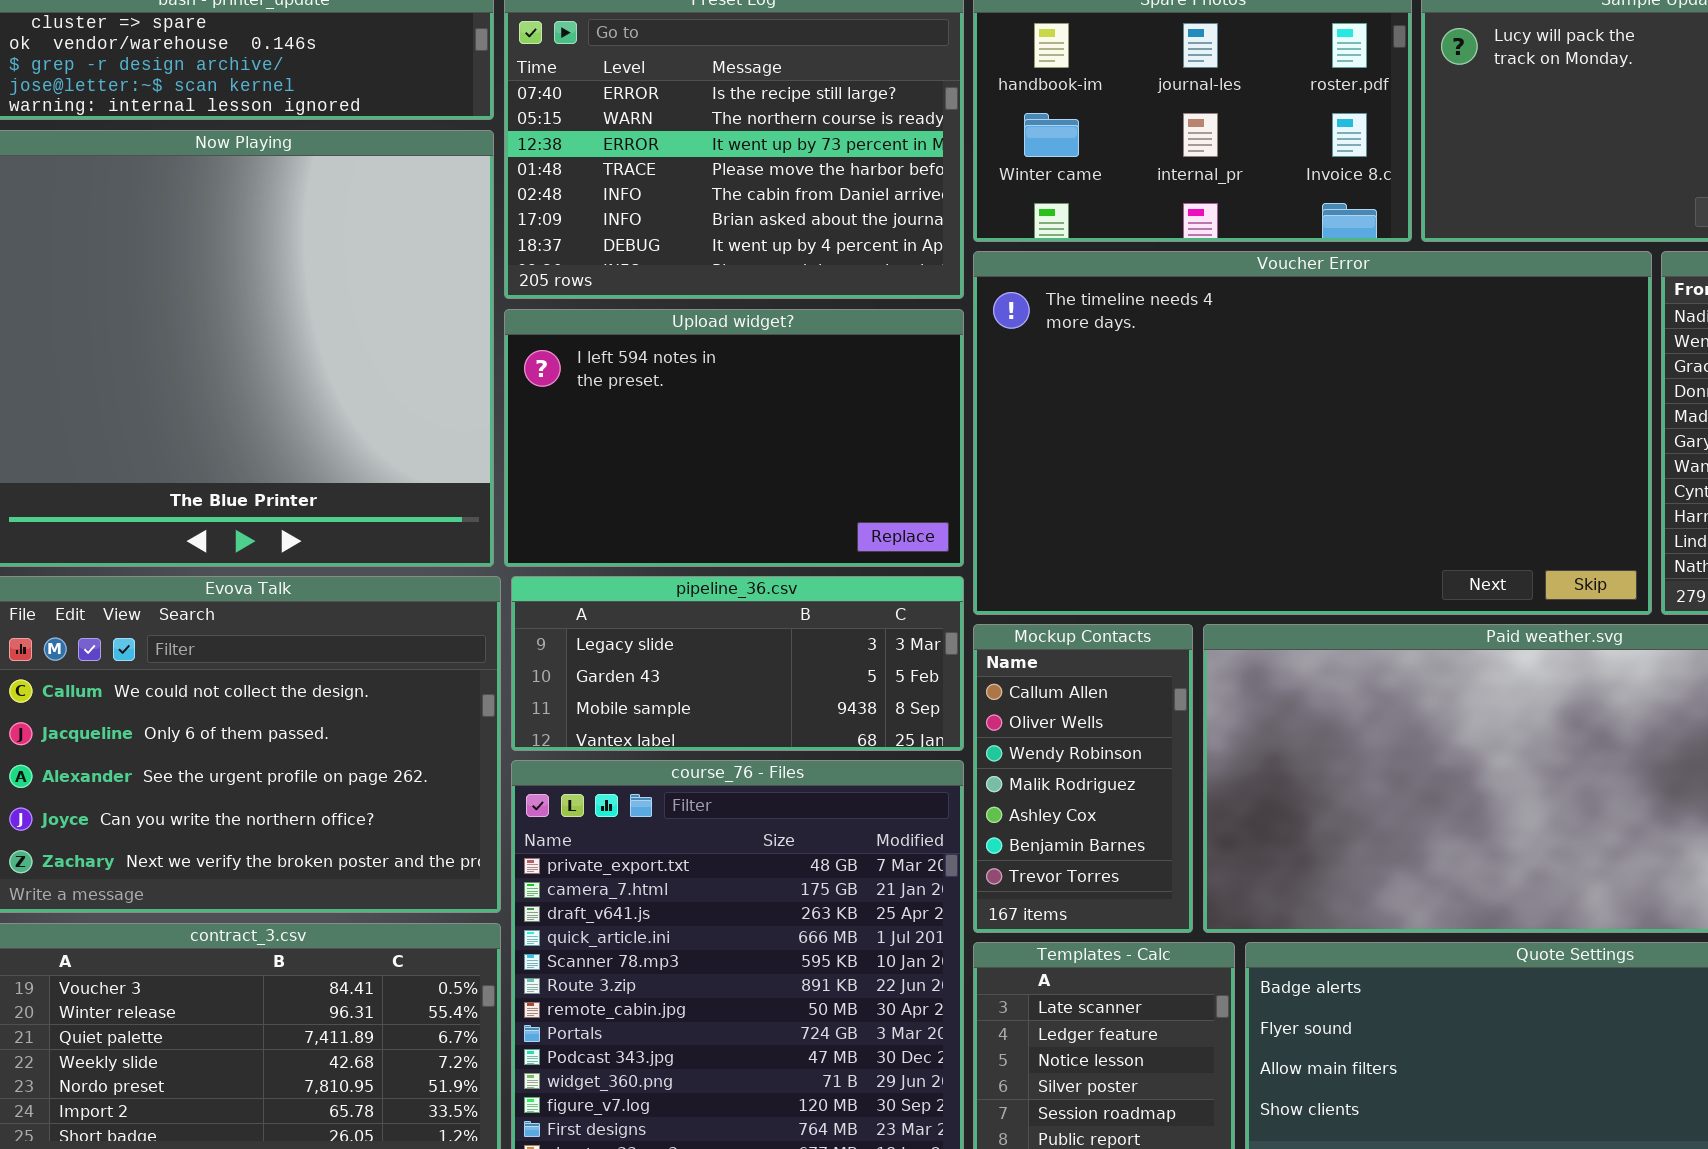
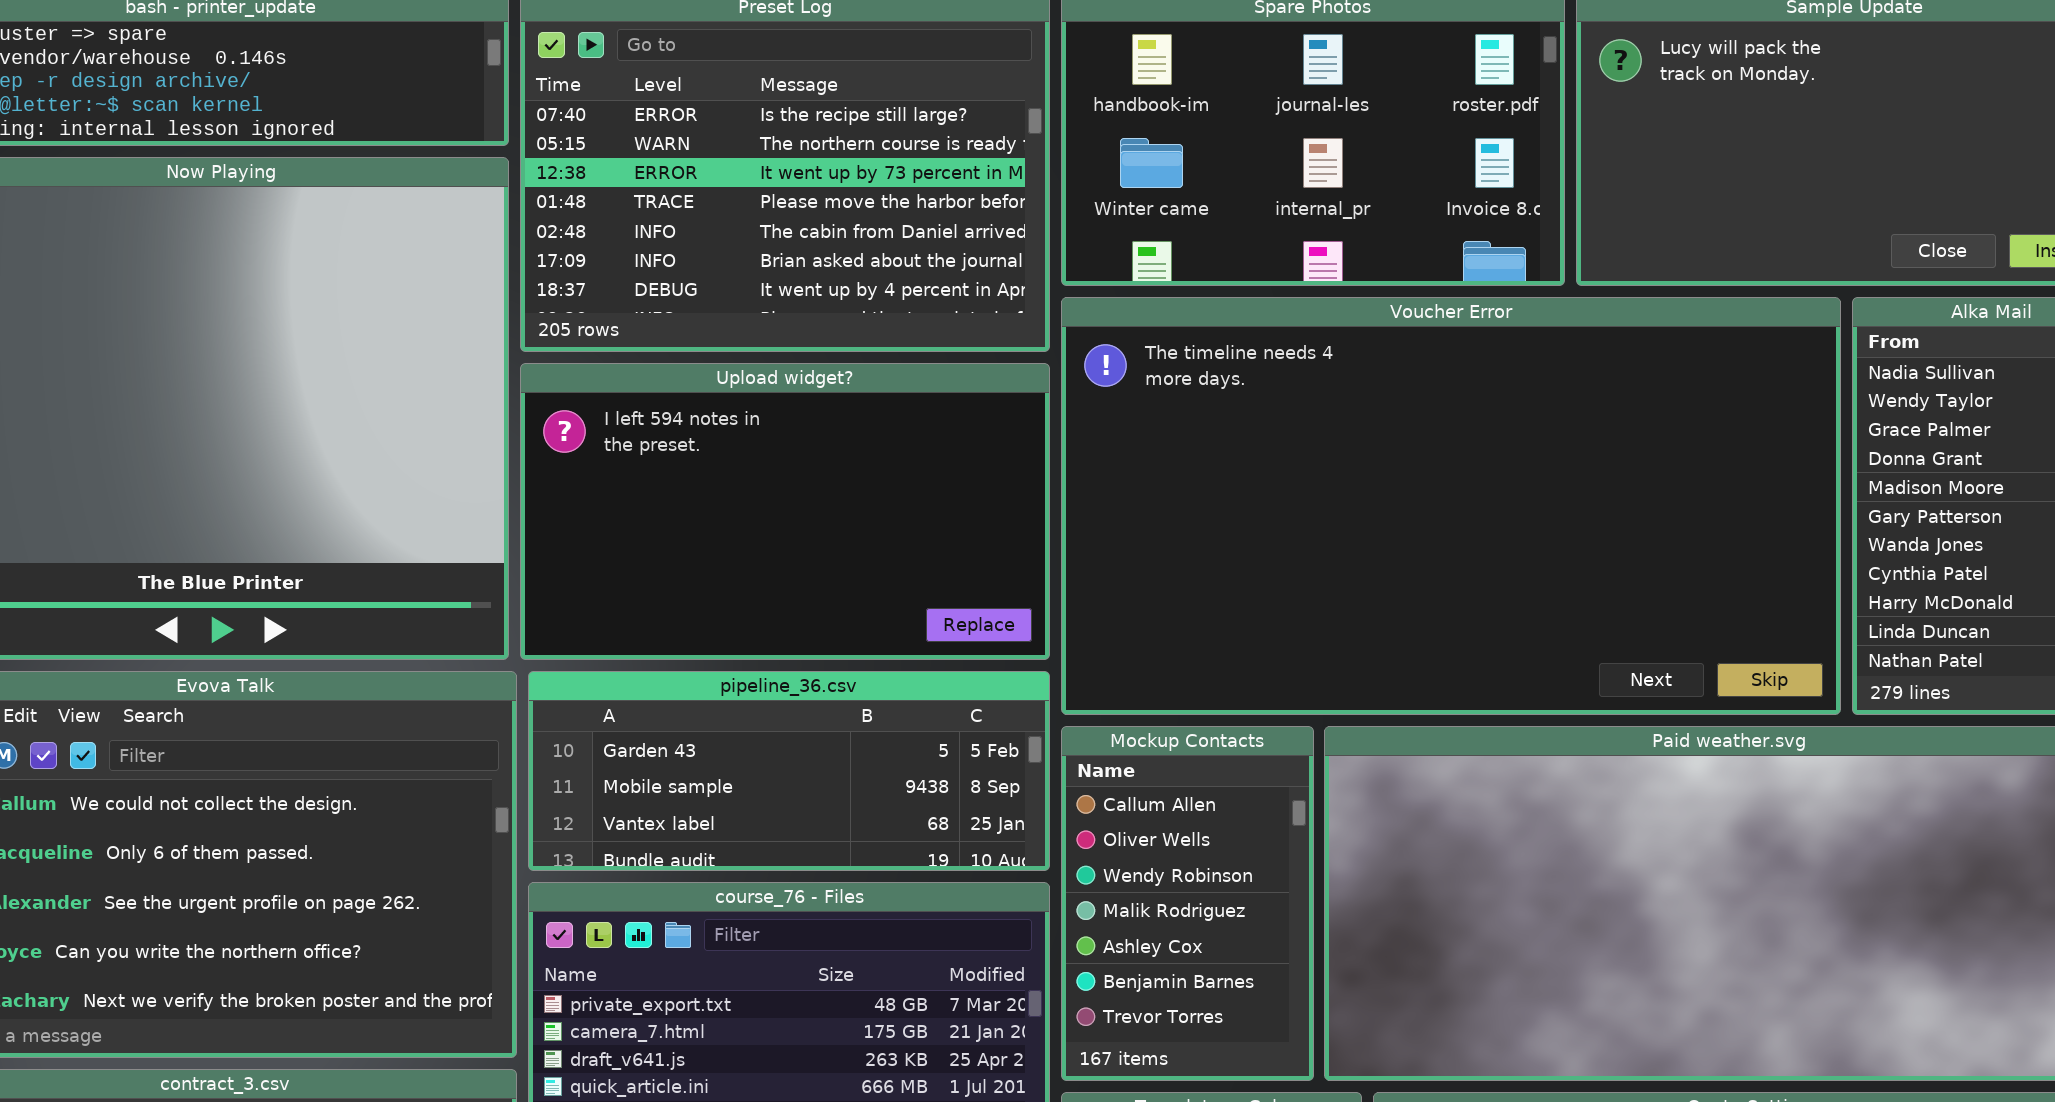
pipeline_36.csv: [511,576,964,751] -> [528,671,1050,871], scrolled down 1 row

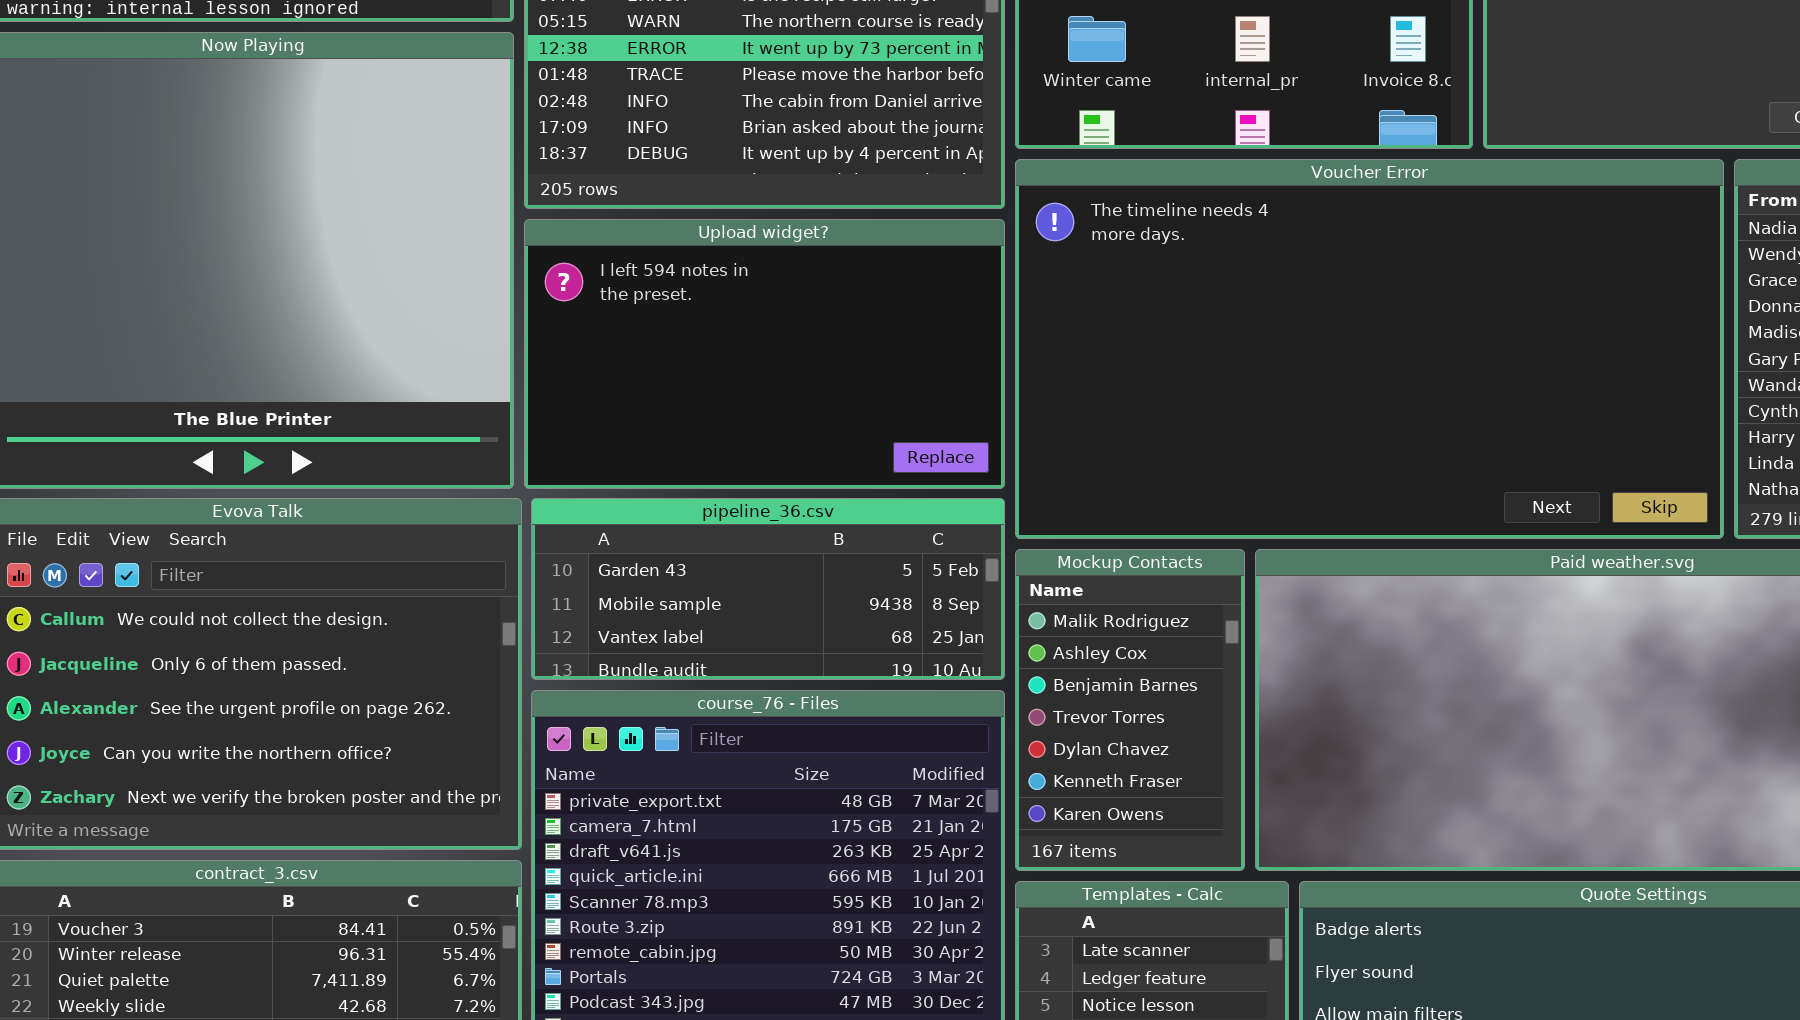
Mockup Contacts: [1061,726,1314,1081] -> [1015,549,1245,871], scrolled down 3 rows

